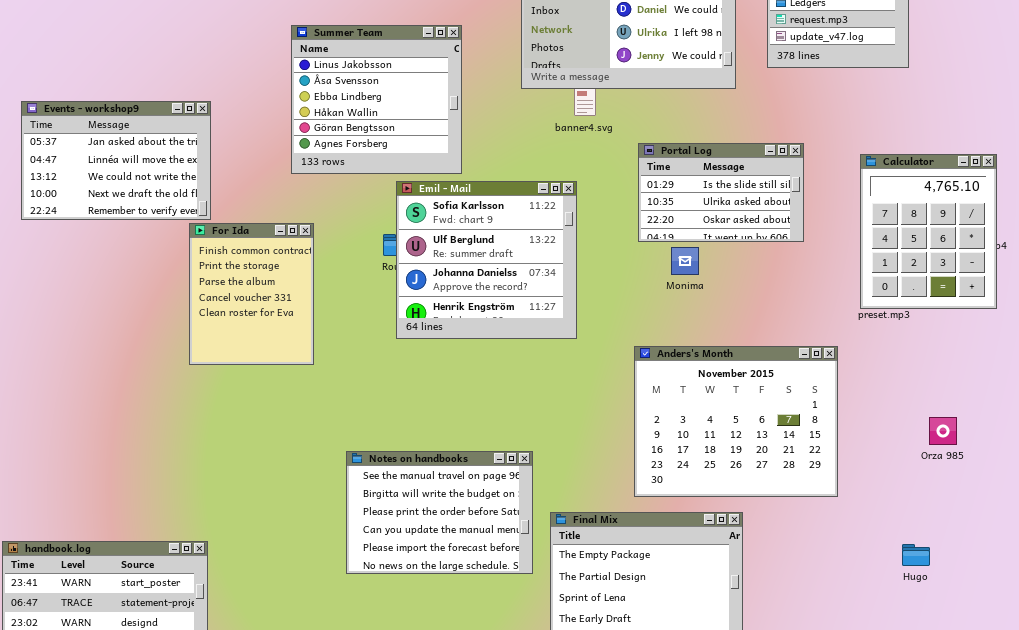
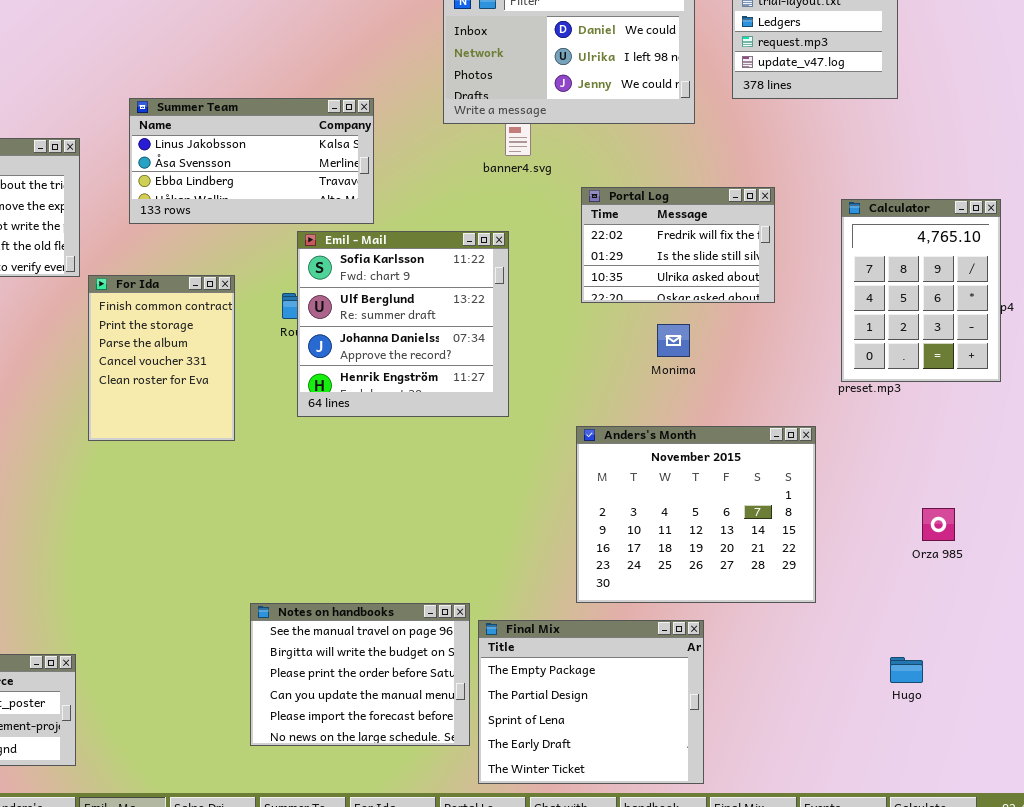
Summer Team: [291,25,462,174] -> [129,98,374,224], resized
Portal Log: [638,143,804,242] -> [581,187,775,303], scrolled up 1 row
For Ida: [189,223,314,365] -> [88,275,235,441], moved
Monima: [671,247,699,275] -> [657,324,690,357], moved
Notes on handbooks: [346,451,533,574] -> [250,603,470,746], moved

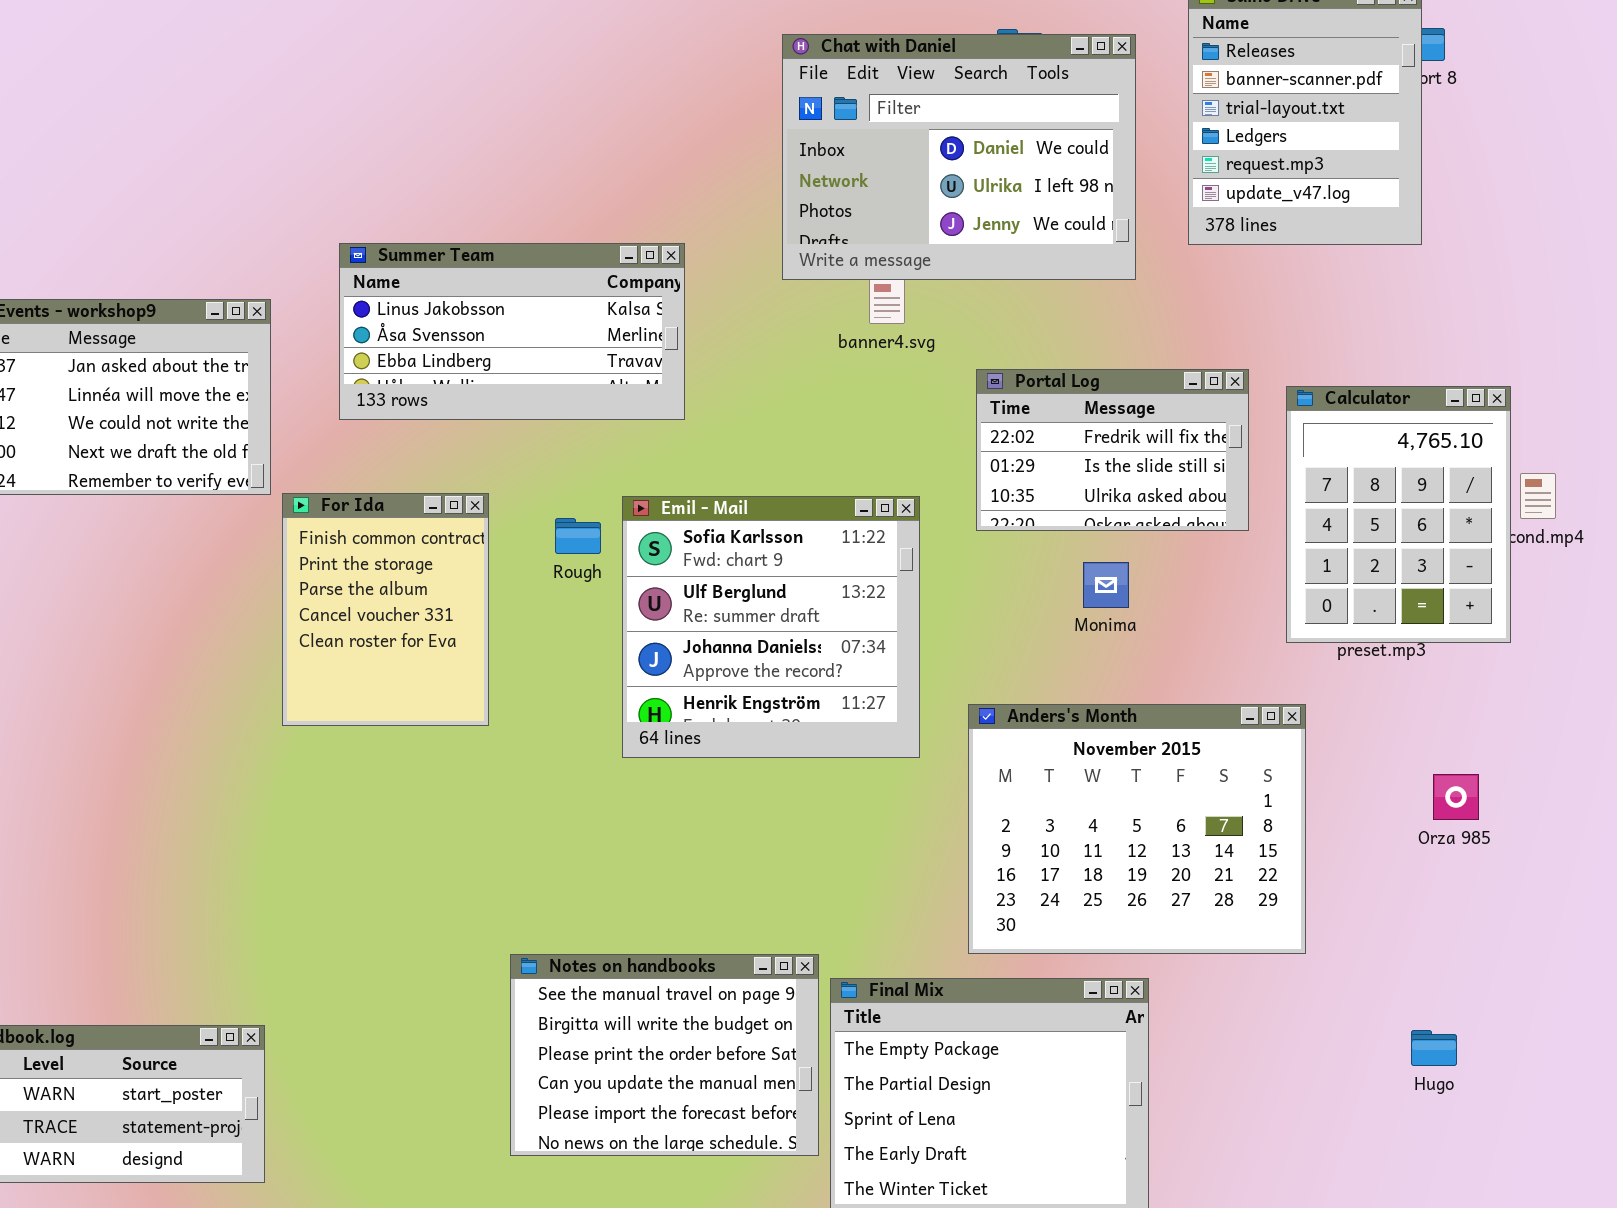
Calculator: [841,199,1001,382] -> [1286,386,1511,643], moved
Emil - Mail: [297,231,509,417] -> [622,496,920,758], moved
Orza 985: [922,508,955,541] -> [1433,774,1479,820], moved

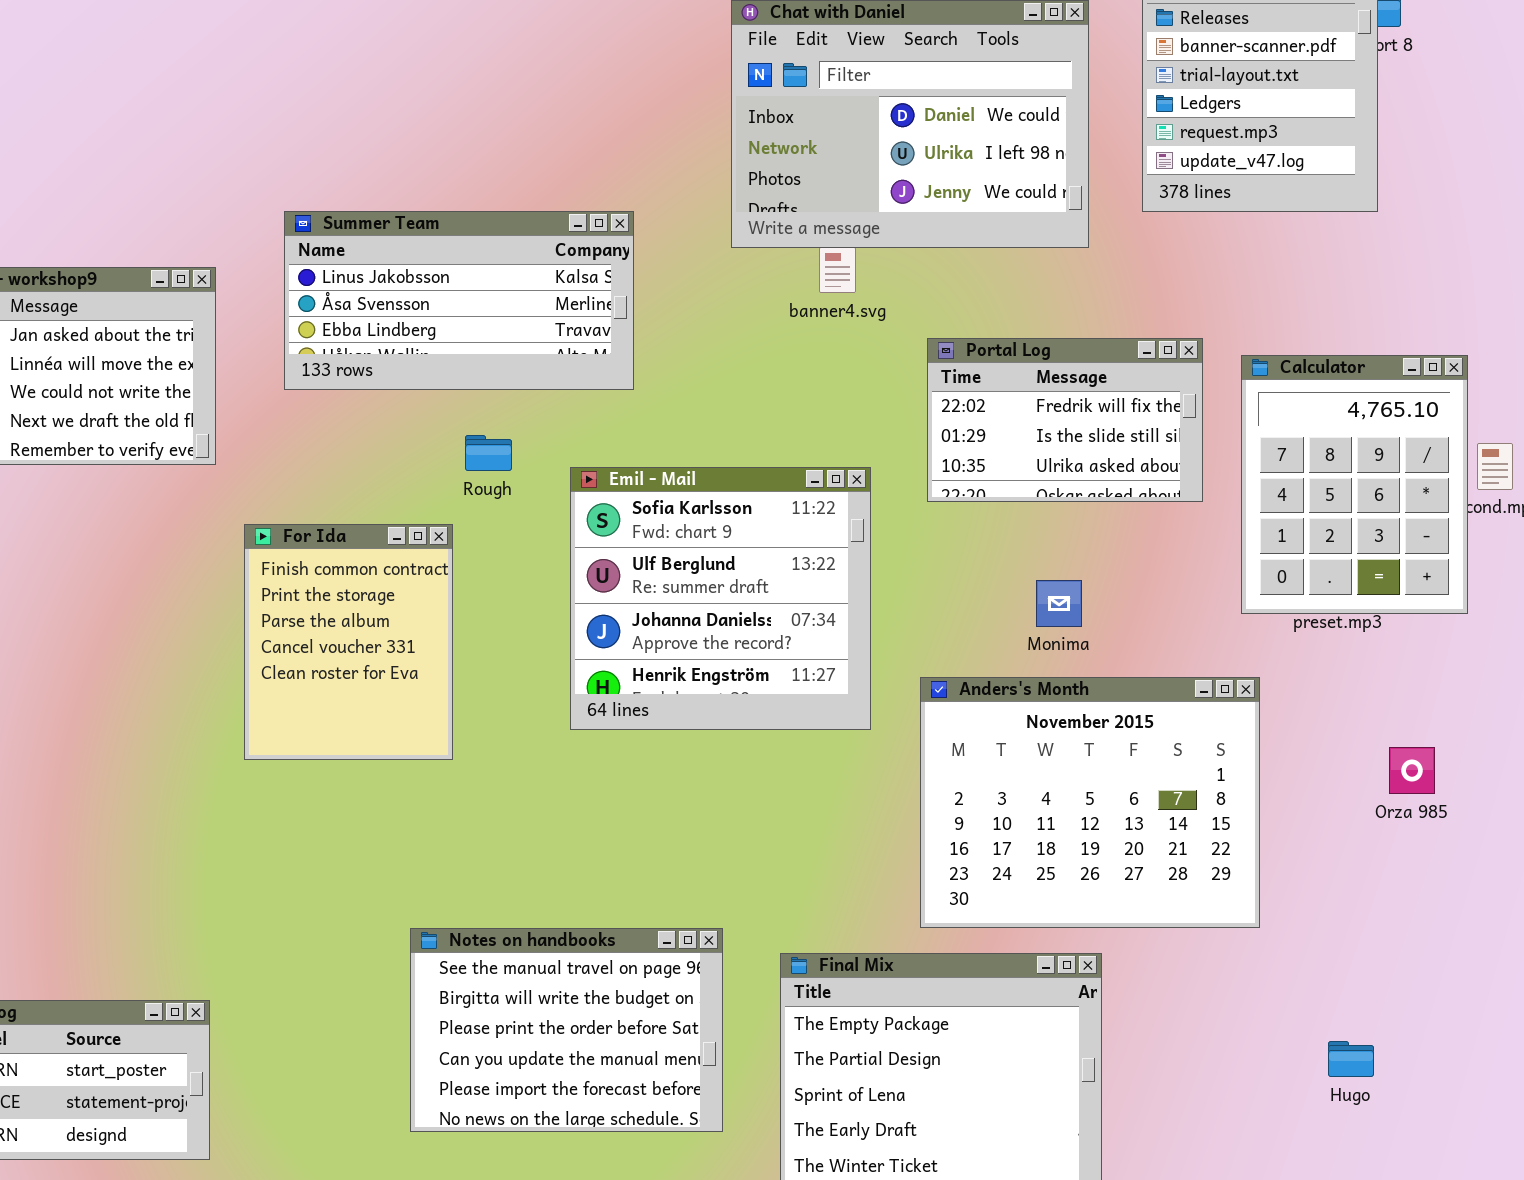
For Ida: [282,493,489,726] -> [244,524,453,760], moved
Rough: [555,518,601,554] -> [465,435,512,471], moved
Monima: [1083,562,1129,608] -> [1036,580,1082,627], moved
Notes on handbooks: [510,954,819,1156] -> [410,928,723,1132], moved
Hugo: [1411,1030,1457,1066] -> [1328,1041,1374,1077], moved

